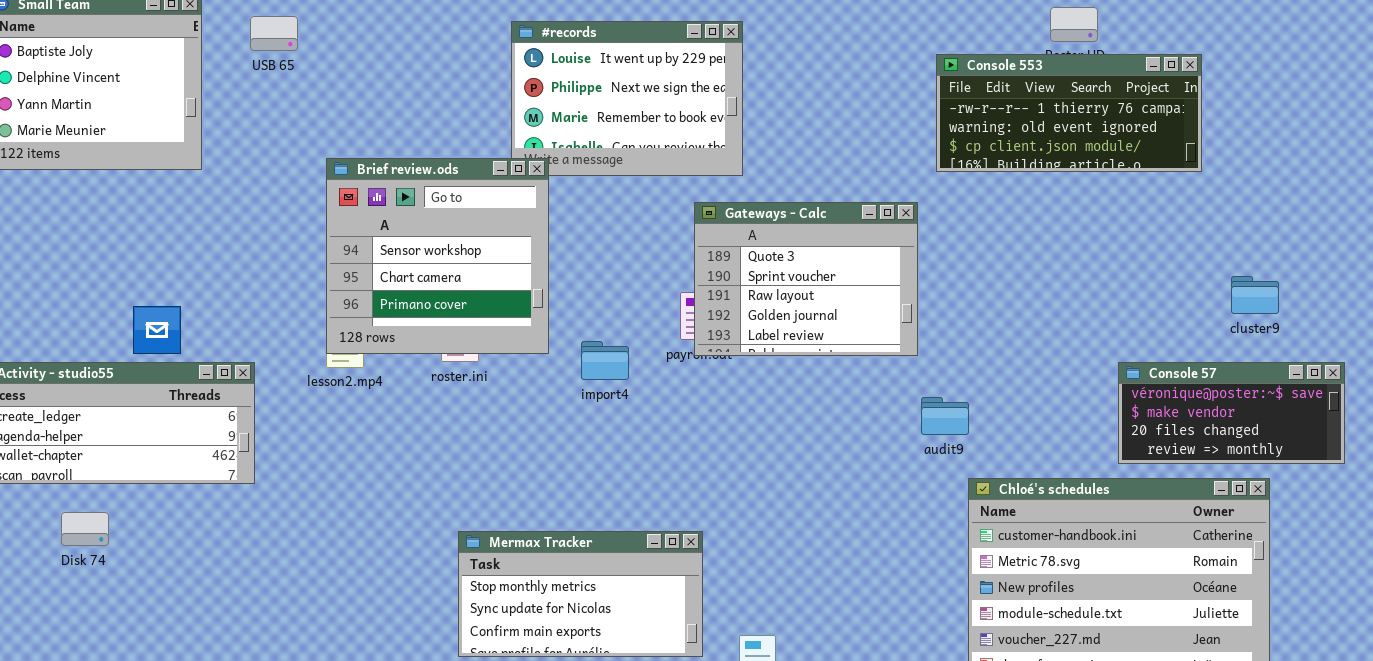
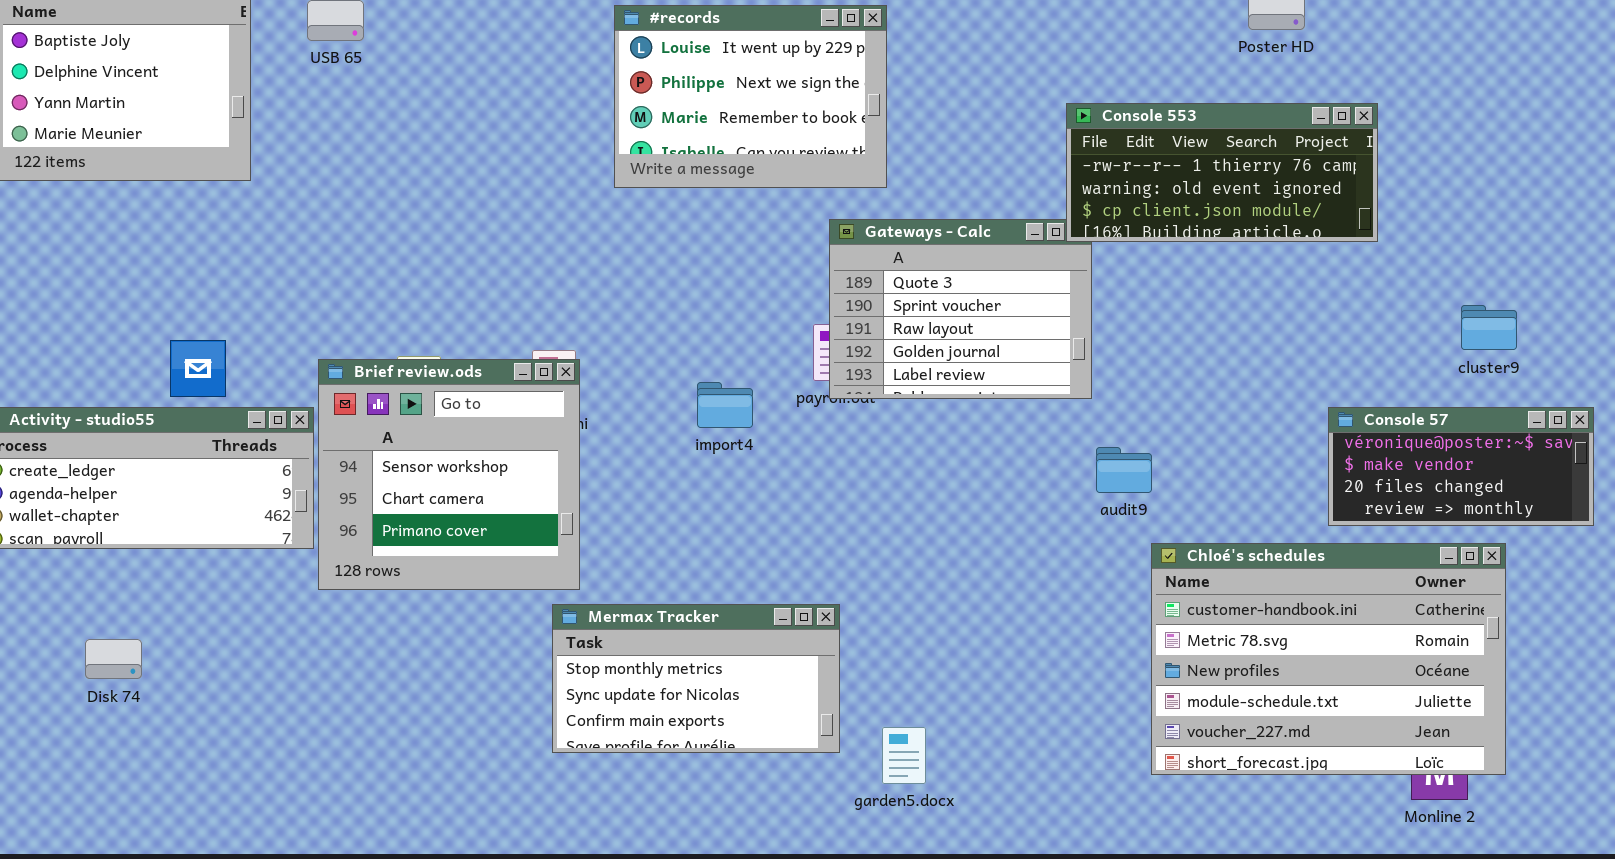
Console 553: [936,54,1202,172] -> [1066,103,1378,242], moved
Brief review.ods: [326,158,549,354] -> [318,359,580,590], moved
Disk 74: [61,512,109,546] -> [85,639,142,679], moved

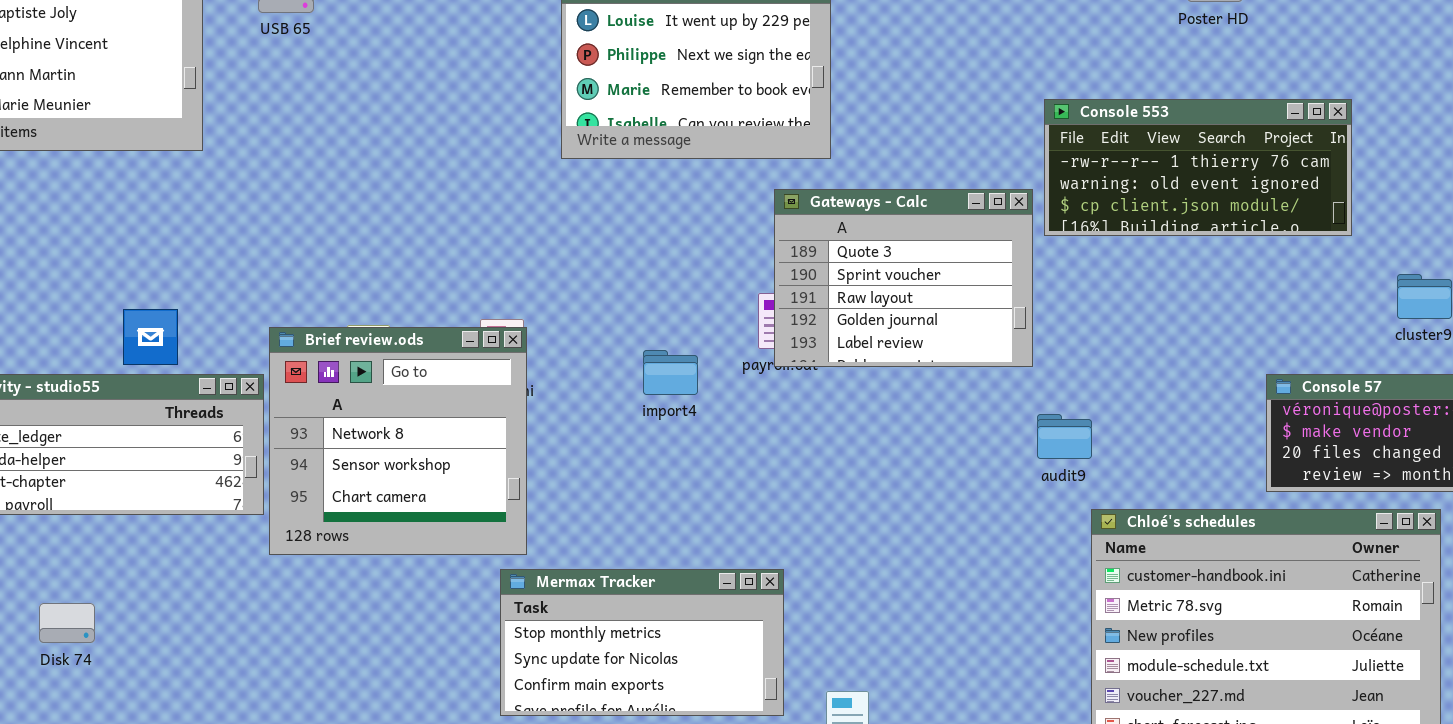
Console 553: [1066,103,1378,242] -> [1044,99,1352,236], moved
Brief review.ods: [318,359,580,590] -> [269,327,527,555], scrolled up 1 row

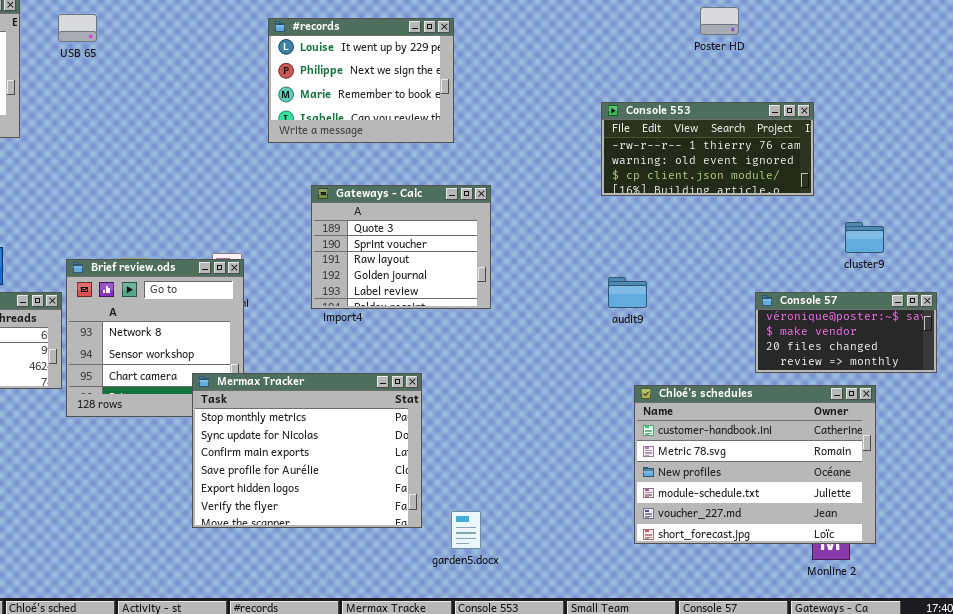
Gateways - Calc: [774,189,1033,367] -> [311,185,491,309], moved
audit9: [1037,414,1092,459] -> [608,277,647,308], moved
Mermax Tracker: [500,569,784,716] -> [192,373,422,528], resized

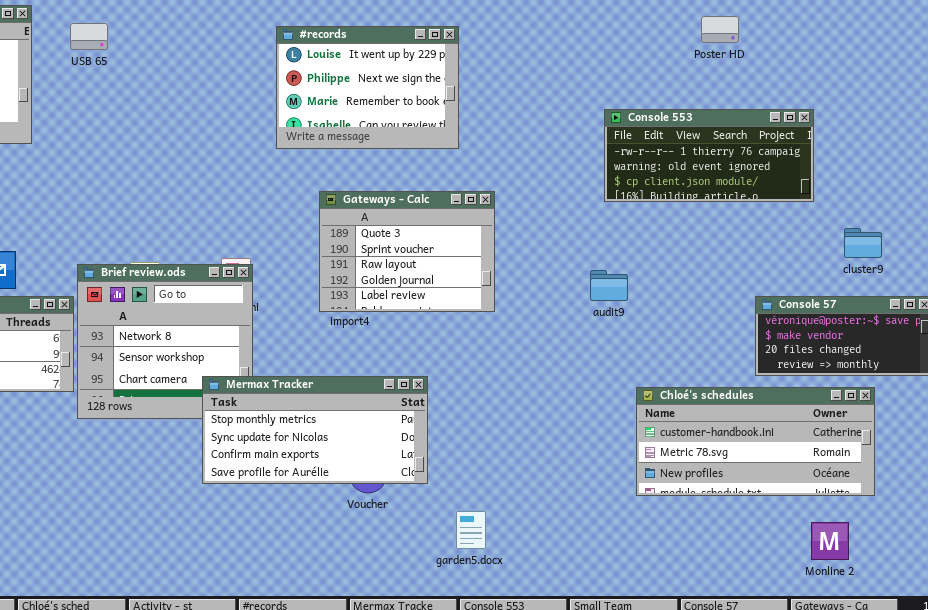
audit9: [608,277,647,308] -> [590,270,628,301], moved
Mermax Tracker: [192,373,422,528] -> [202,376,428,484], resized
Chloé's schedules: [634,385,876,544] -> [636,387,875,496], resized

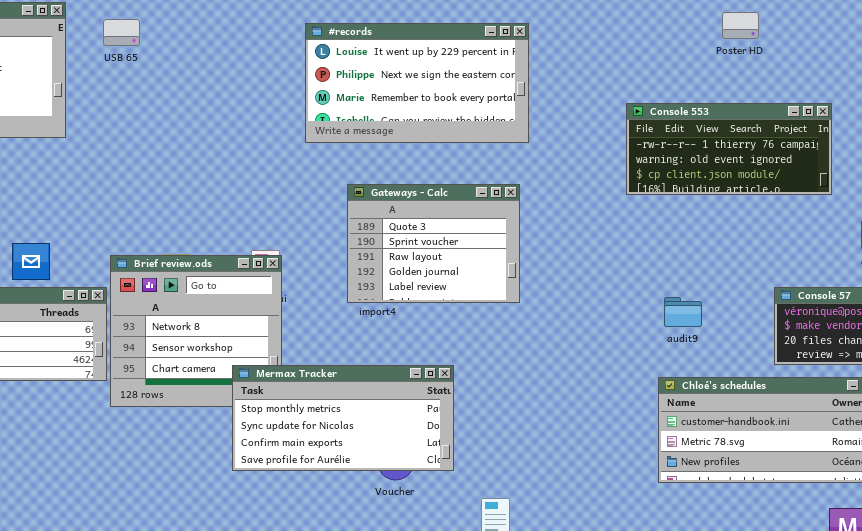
#records: [276,26,459,149] -> [305,23,529,143], resized
audit9: [590,270,628,301] -> [664,297,702,327], moved

